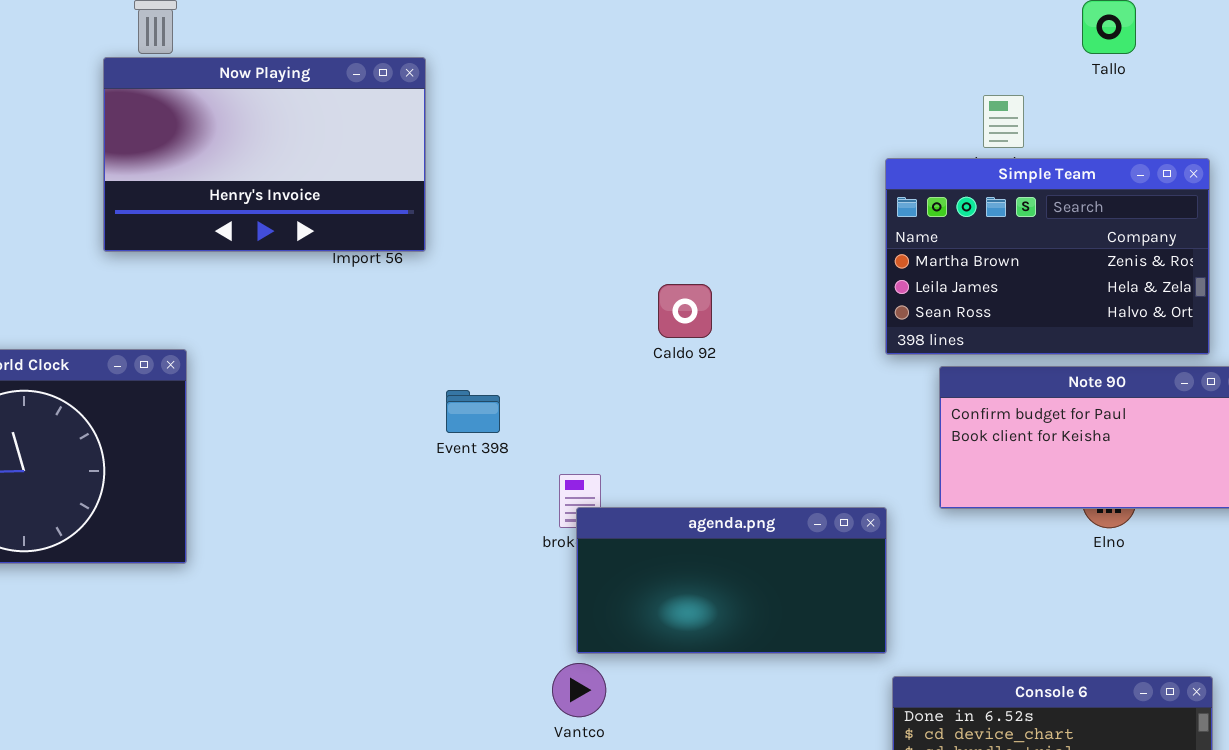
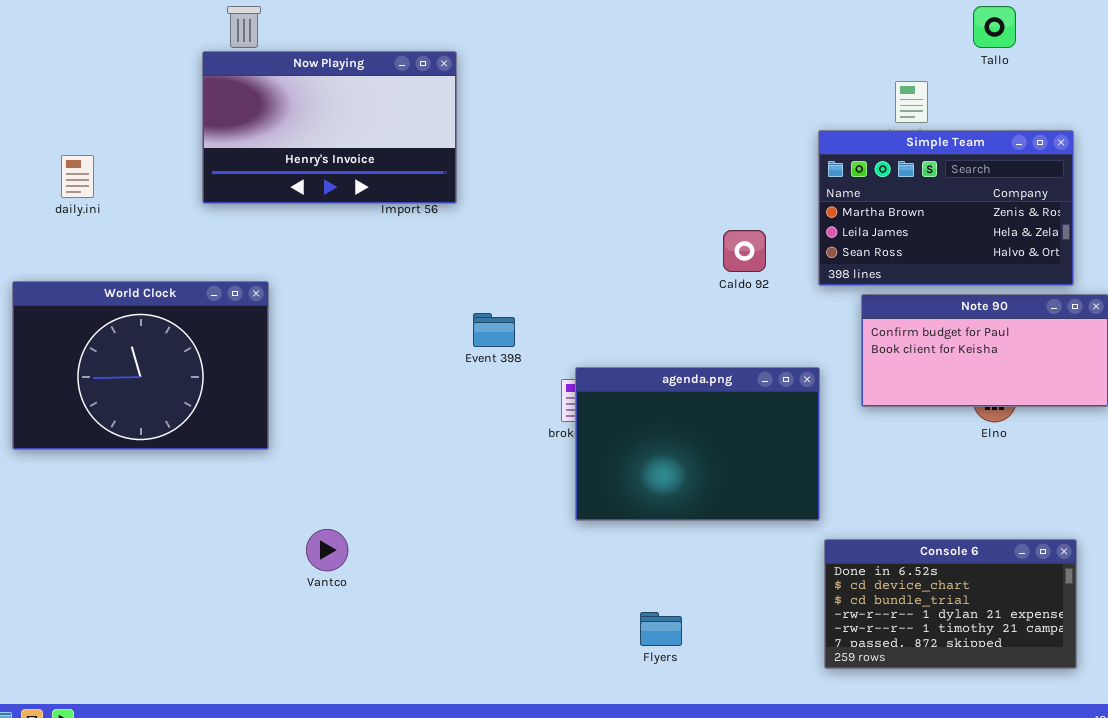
Caldo 92: [658,284,712,338] -> [723,230,766,272], moved
agenda.png: [576,507,887,654] -> [575,367,820,521], resized
Vantco: [552,663,606,717] -> [306,529,348,571], moved

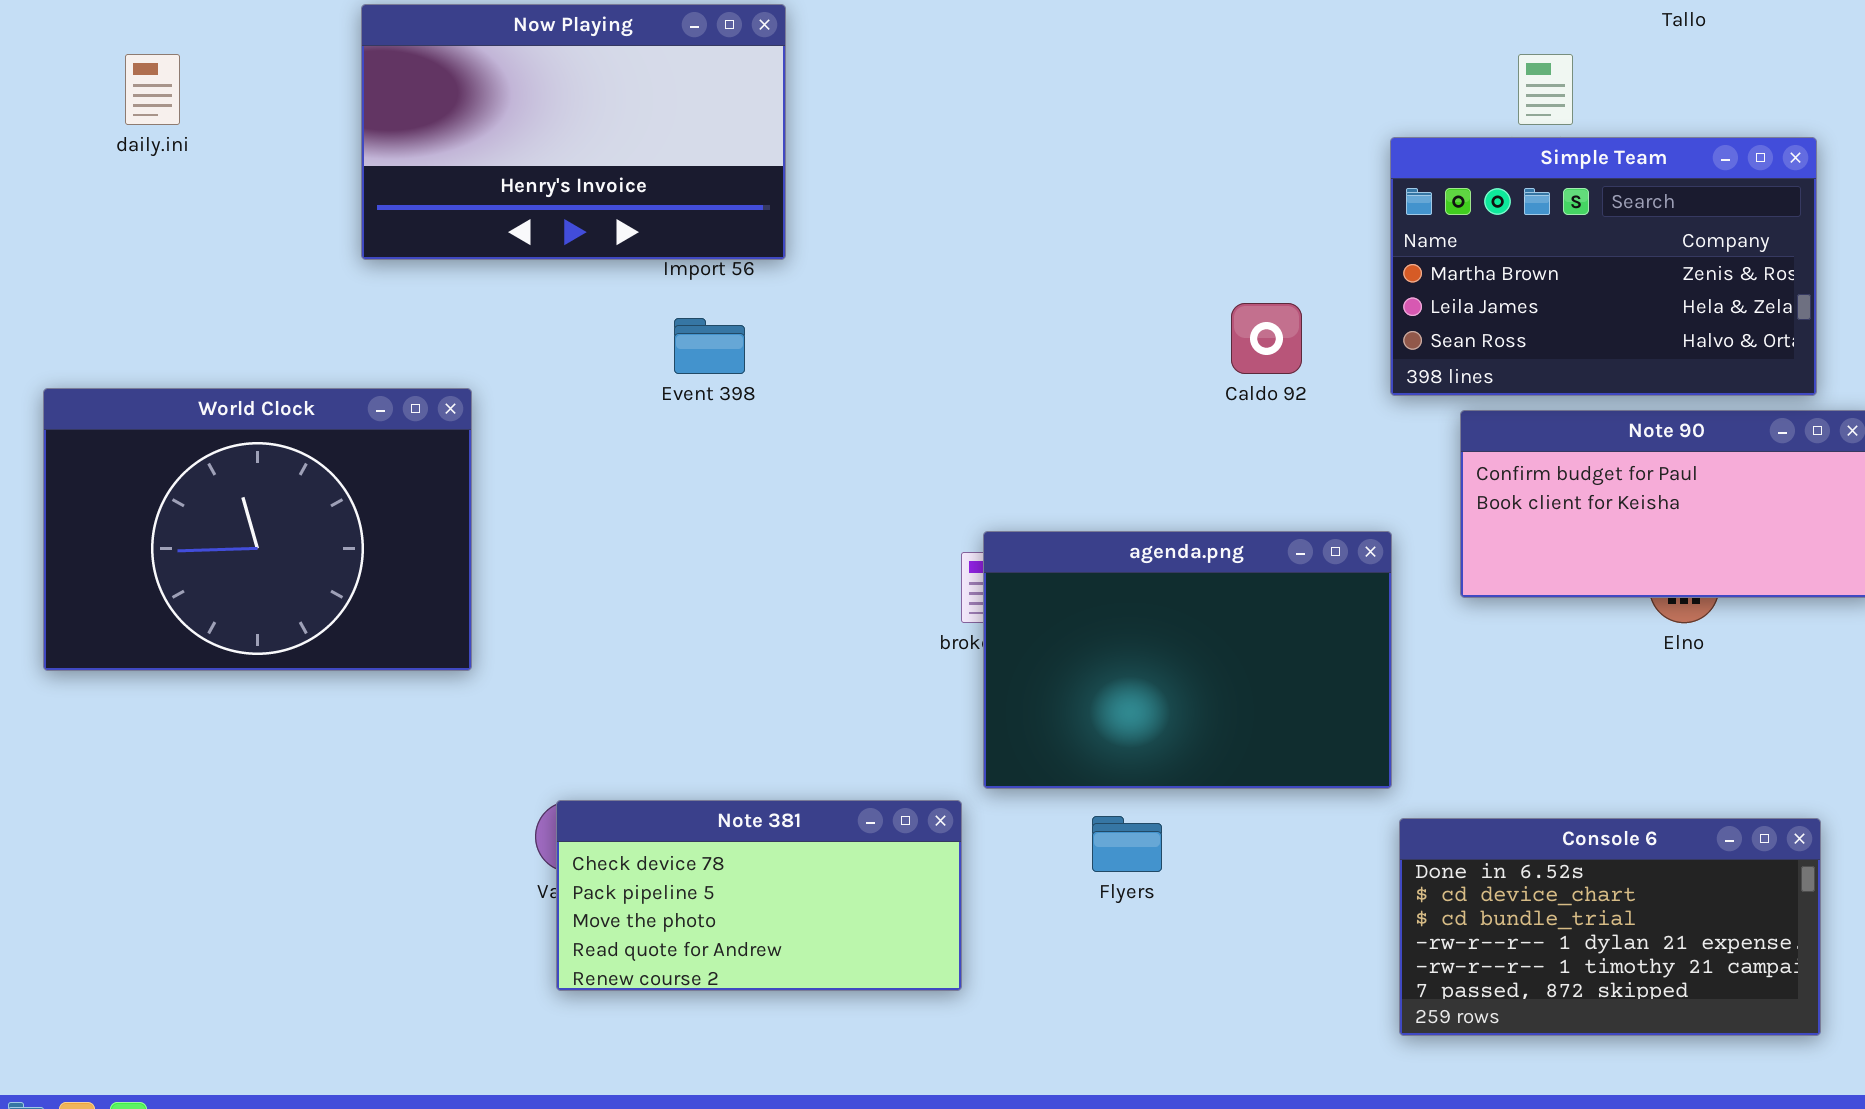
daily.ini: [61,155,94,198] -> [125,54,180,125], moved
Event 398: [473,313,515,347] -> [674,318,745,374], moved
Note 381: none -> [556,800,962,991], opened
Flyers: [640,612,682,646] -> [1092,816,1162,872], moved

